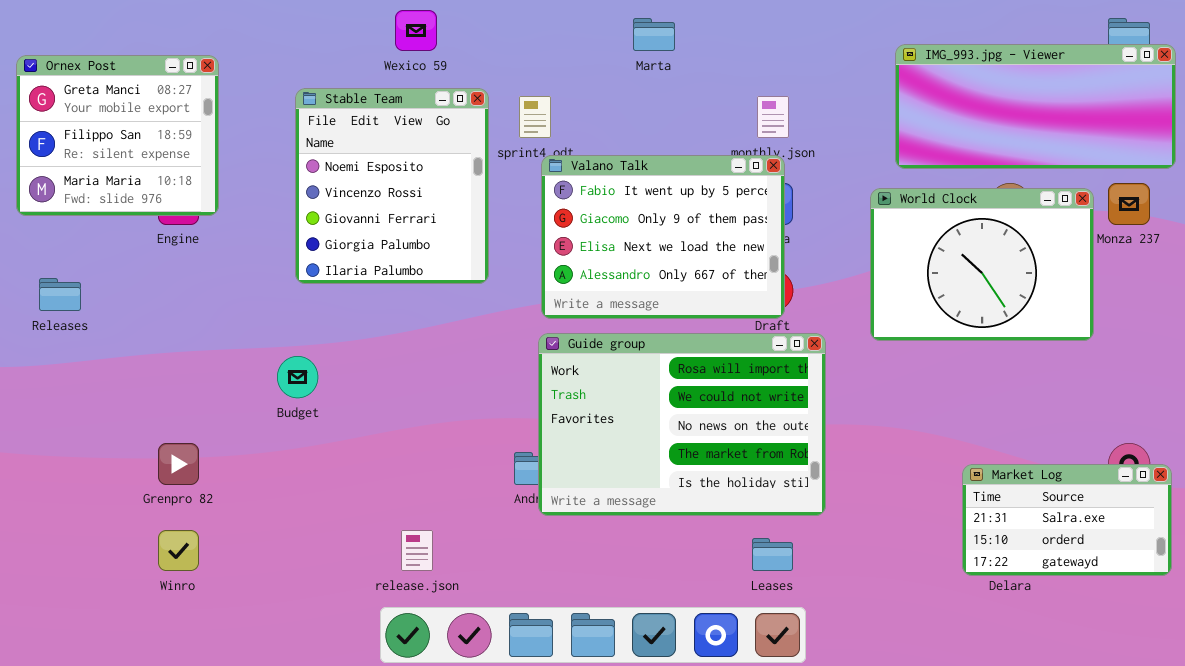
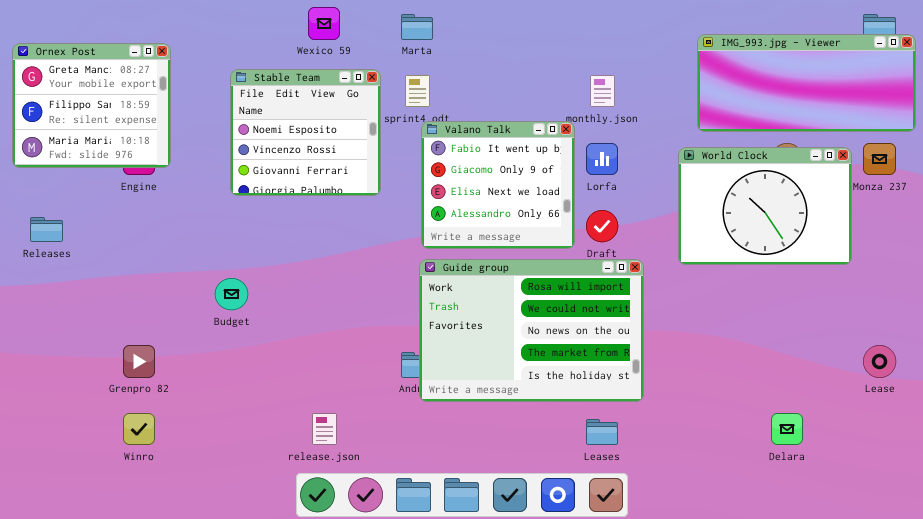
Marta: [633,18,675,51] -> [401,14,433,40], moved
Stable Team: [295,88,489,284] -> [230,69,381,196], resized
Valano Talk: [541,155,785,319] -> [421,121,575,249], resized
Market Log: [962,464,1172,576] -> none, closed

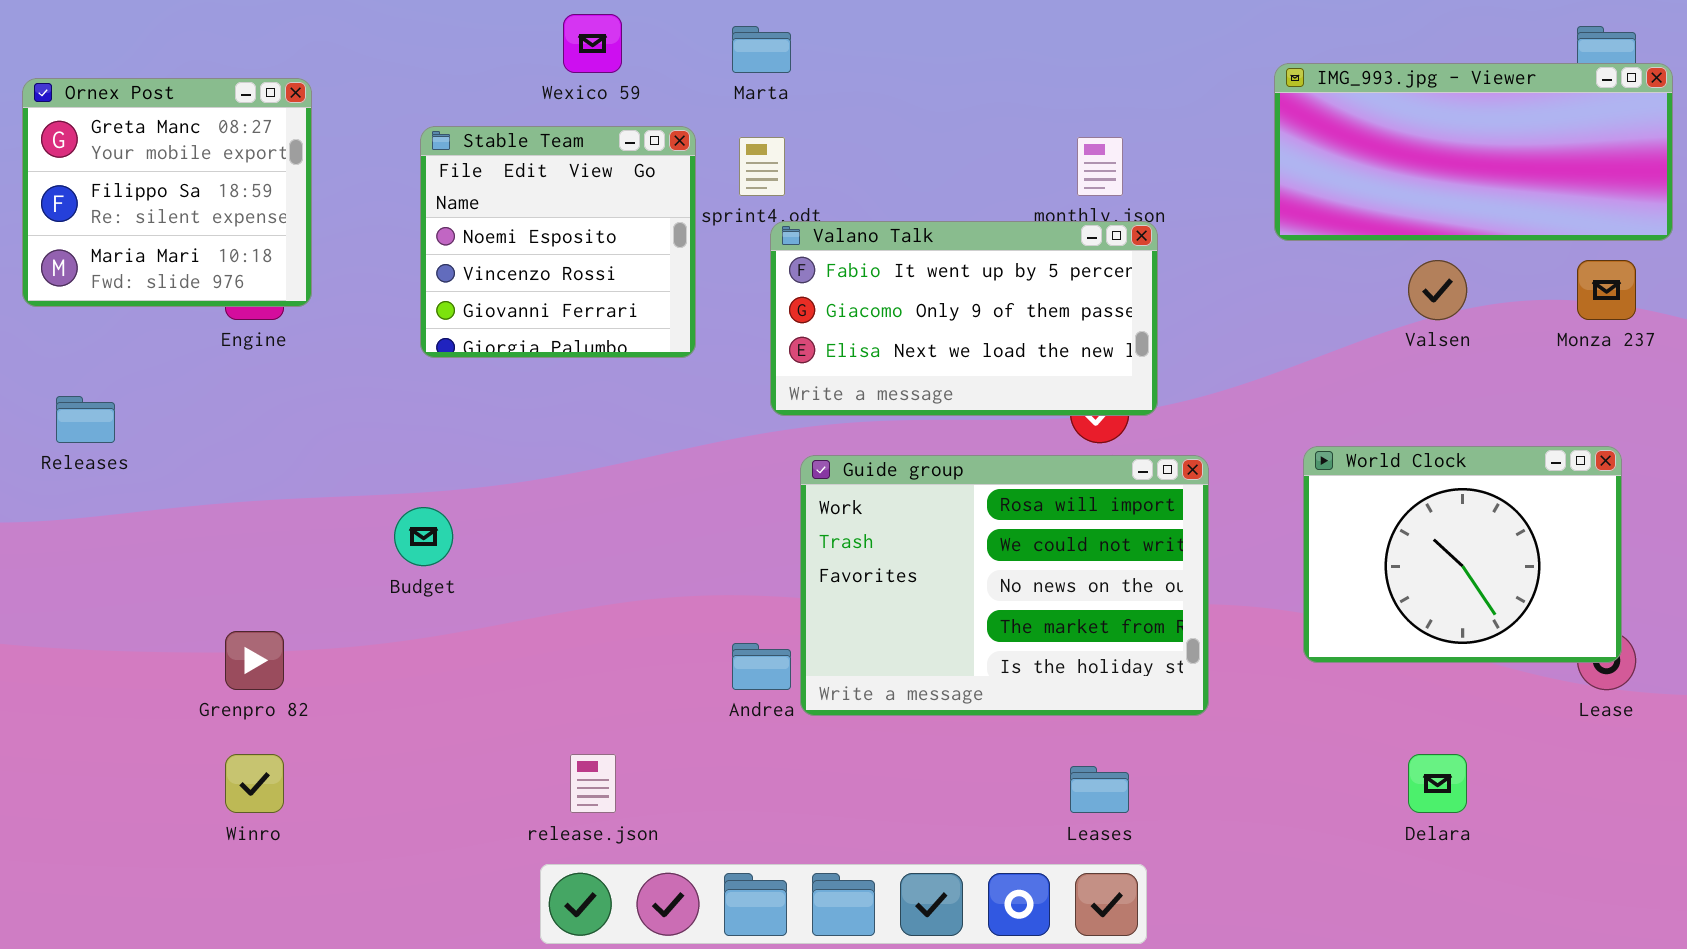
Valano Talk: [421,121,575,249] -> [770,221,1158,416], resized
World Clock: [678,147,852,265] -> [1303,446,1622,663], moved
Guide group: [419,259,644,402] -> [800,455,1209,716], moved

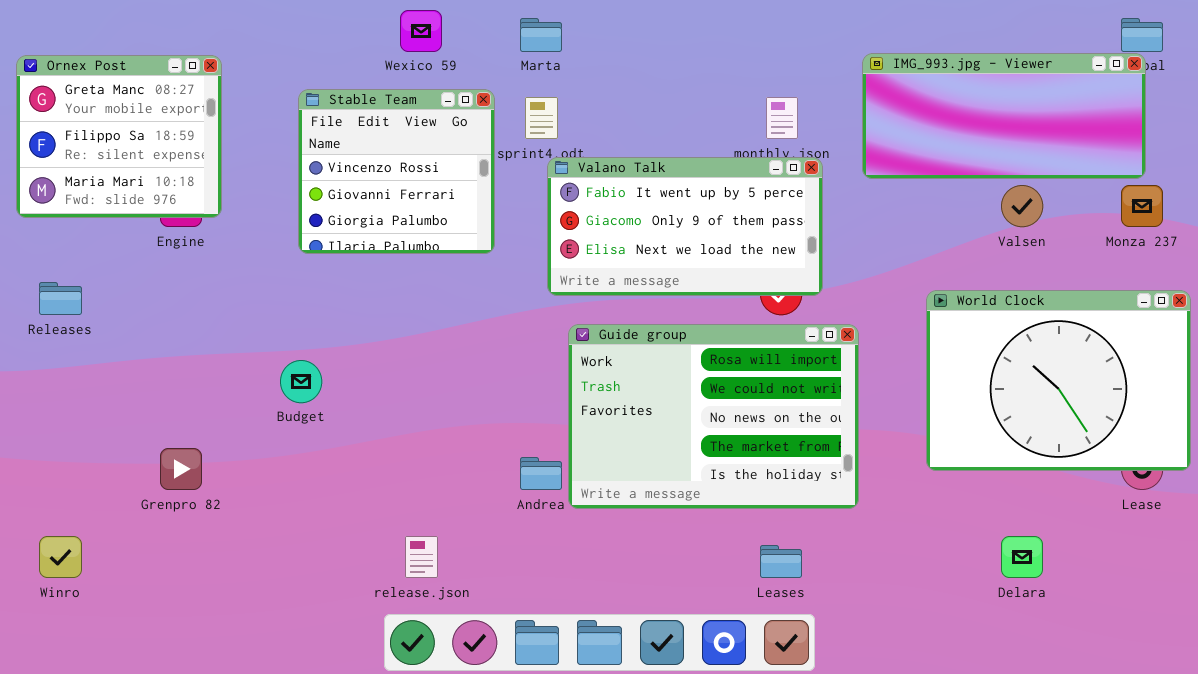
IMG_993.jpg - Viewer: [1274,63,1673,241] -> [862,53,1146,179], moved
Stable Team: [420,126,696,358] -> [298,89,495,254], scrolled down 1 row
World Clock: [1303,446,1622,663] -> [926,290,1191,471], resized
Winro: [225,754,284,813] -> [39,536,82,578], moved

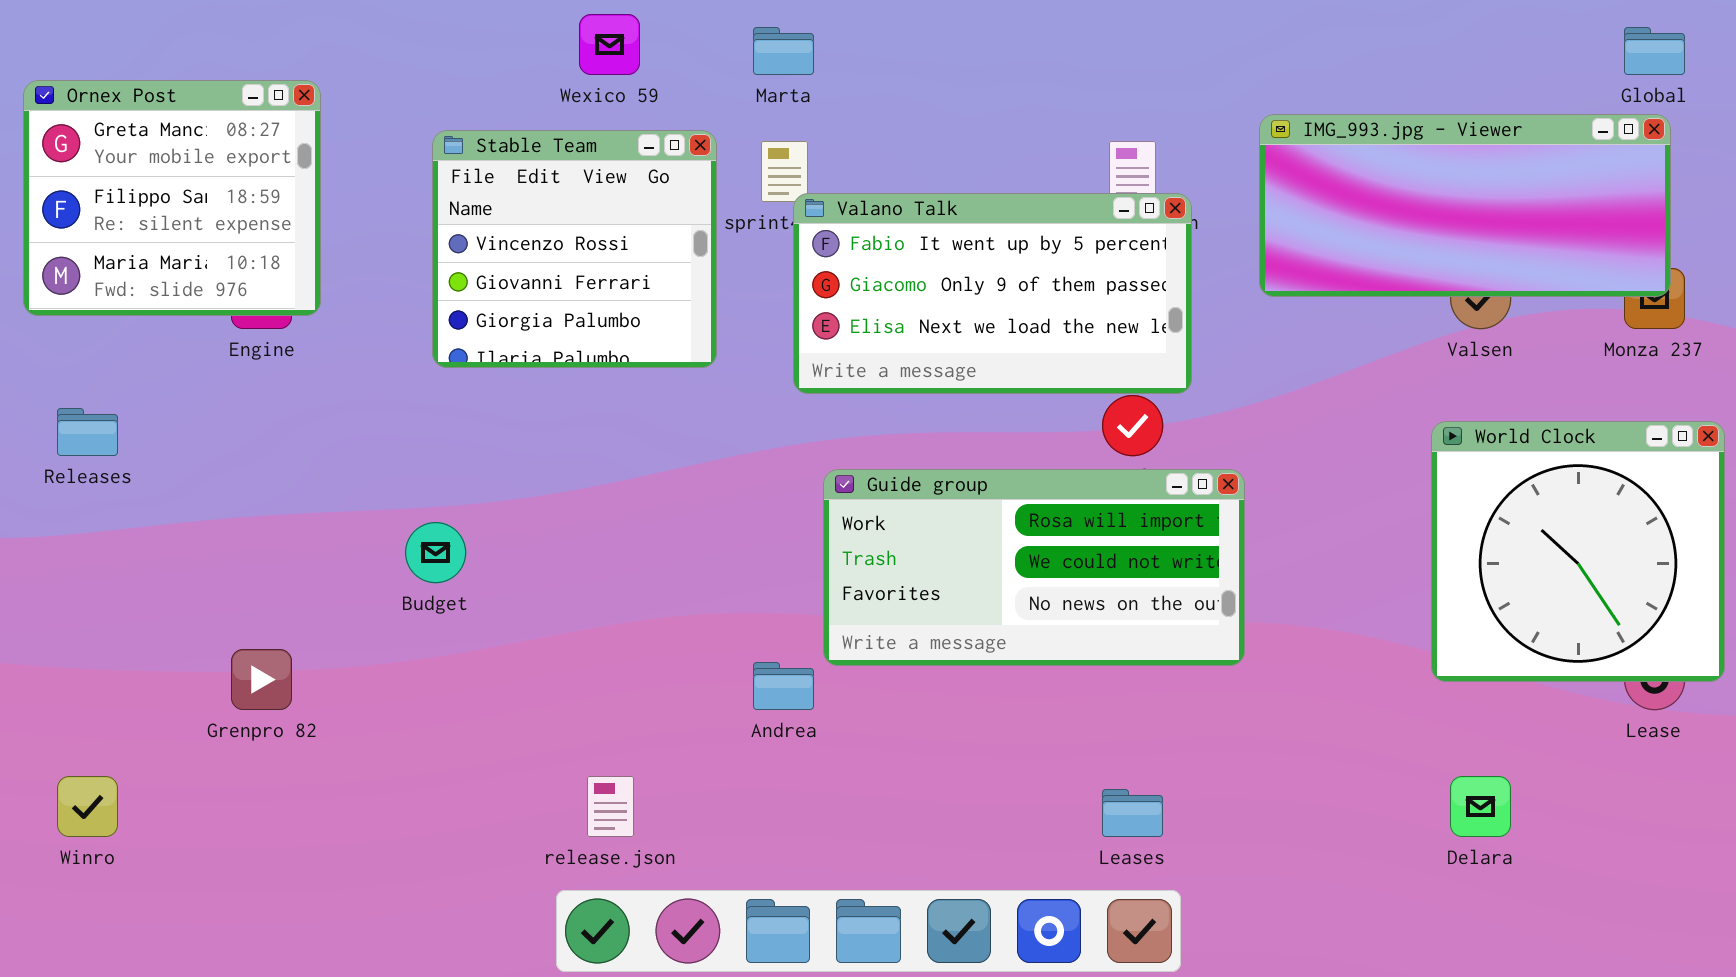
IMG_993.jpg - Viewer: [862,53,1146,179] -> [1259,114,1671,297], moved
Valano Talk: [547,157,823,296] -> [793,193,1192,394], moved
World Clock: [926,290,1191,471] -> [1431,421,1725,682], resized
Guide group: [568,324,859,509] -> [823,469,1245,666], resized

